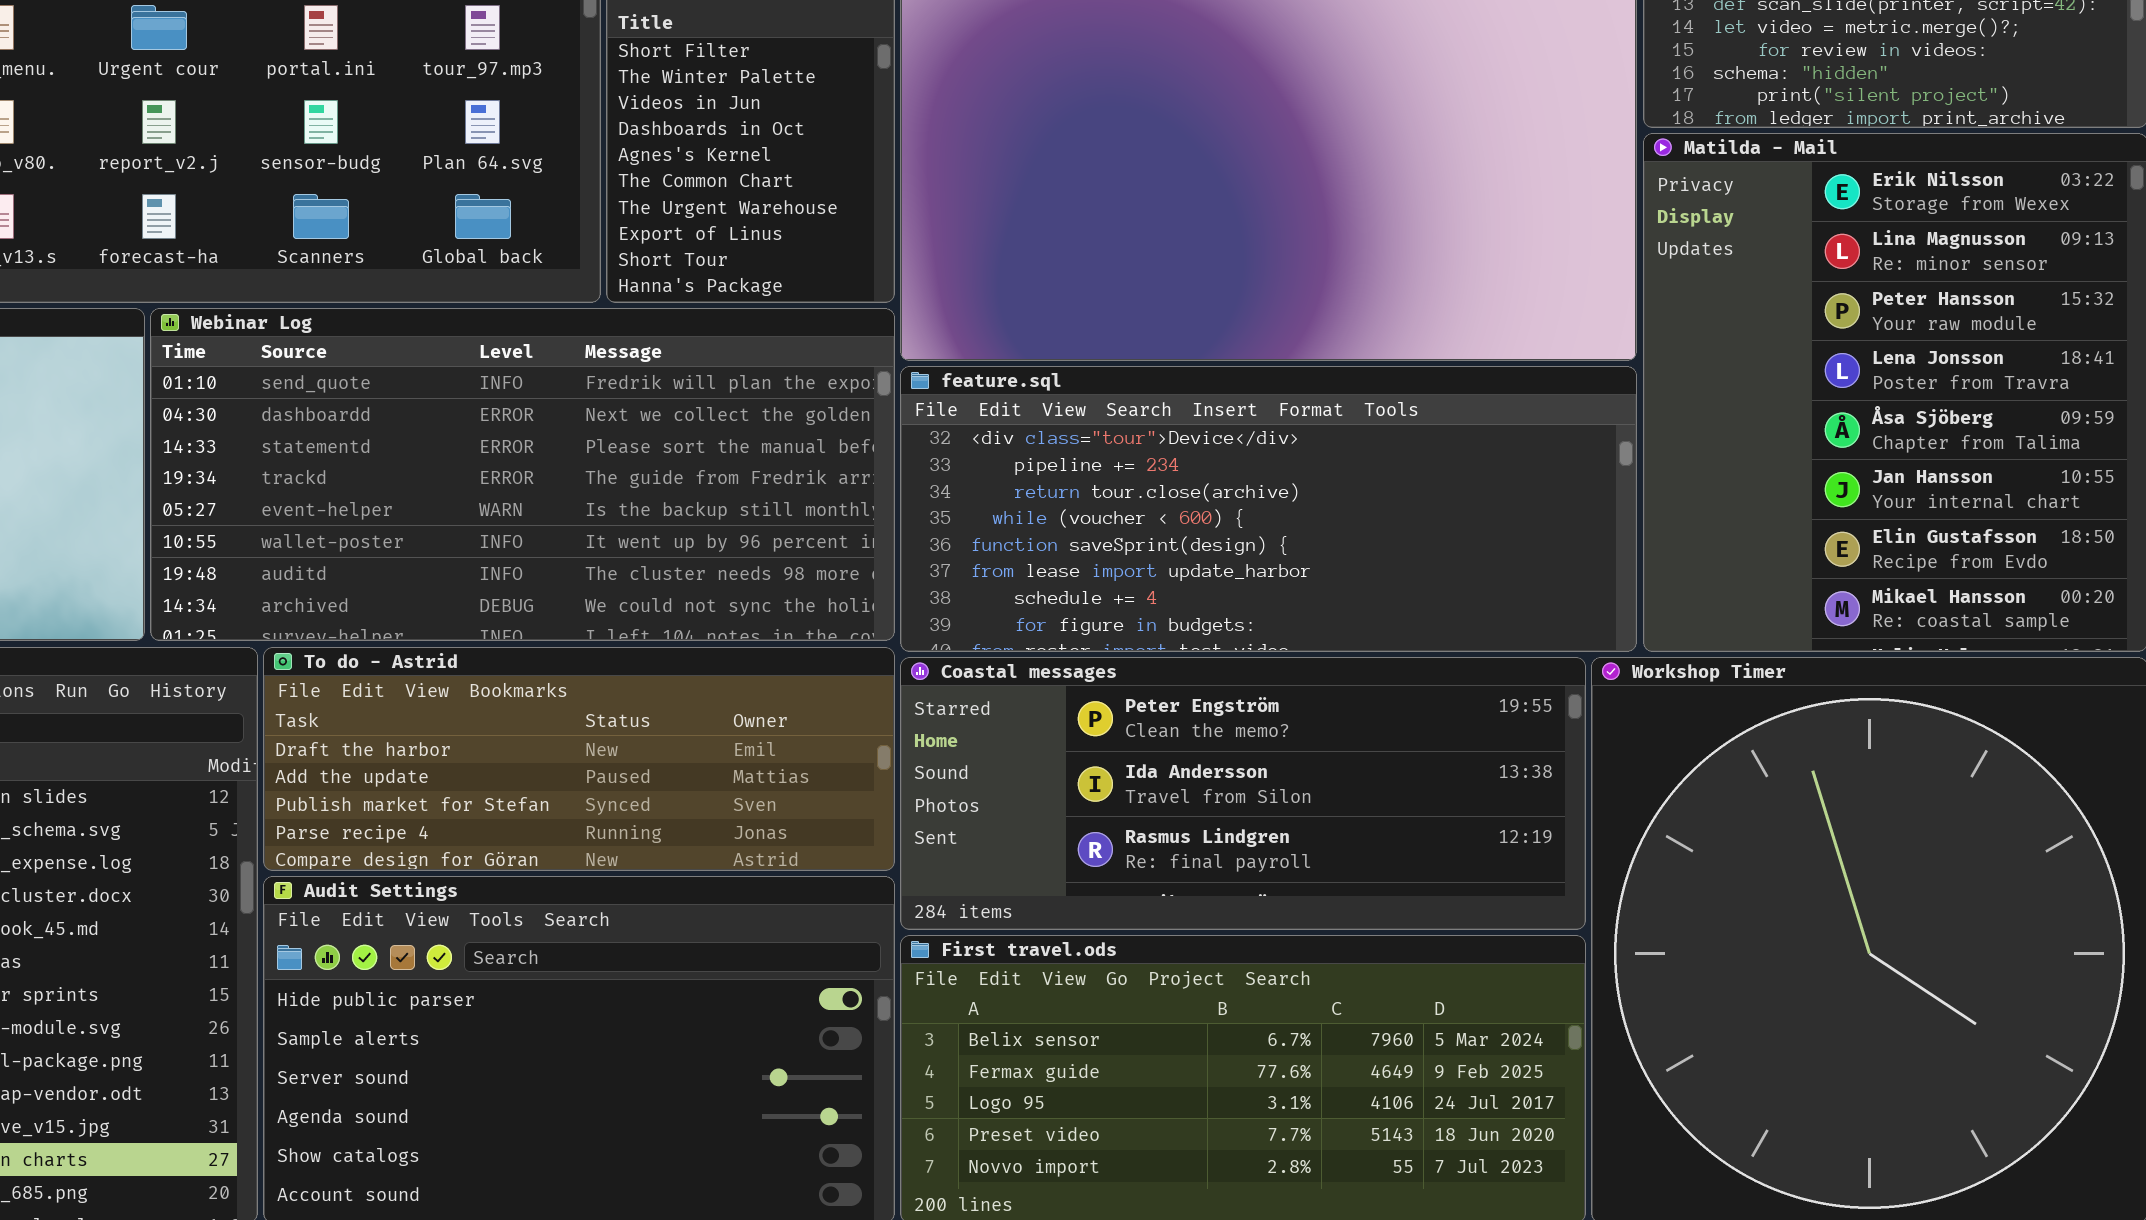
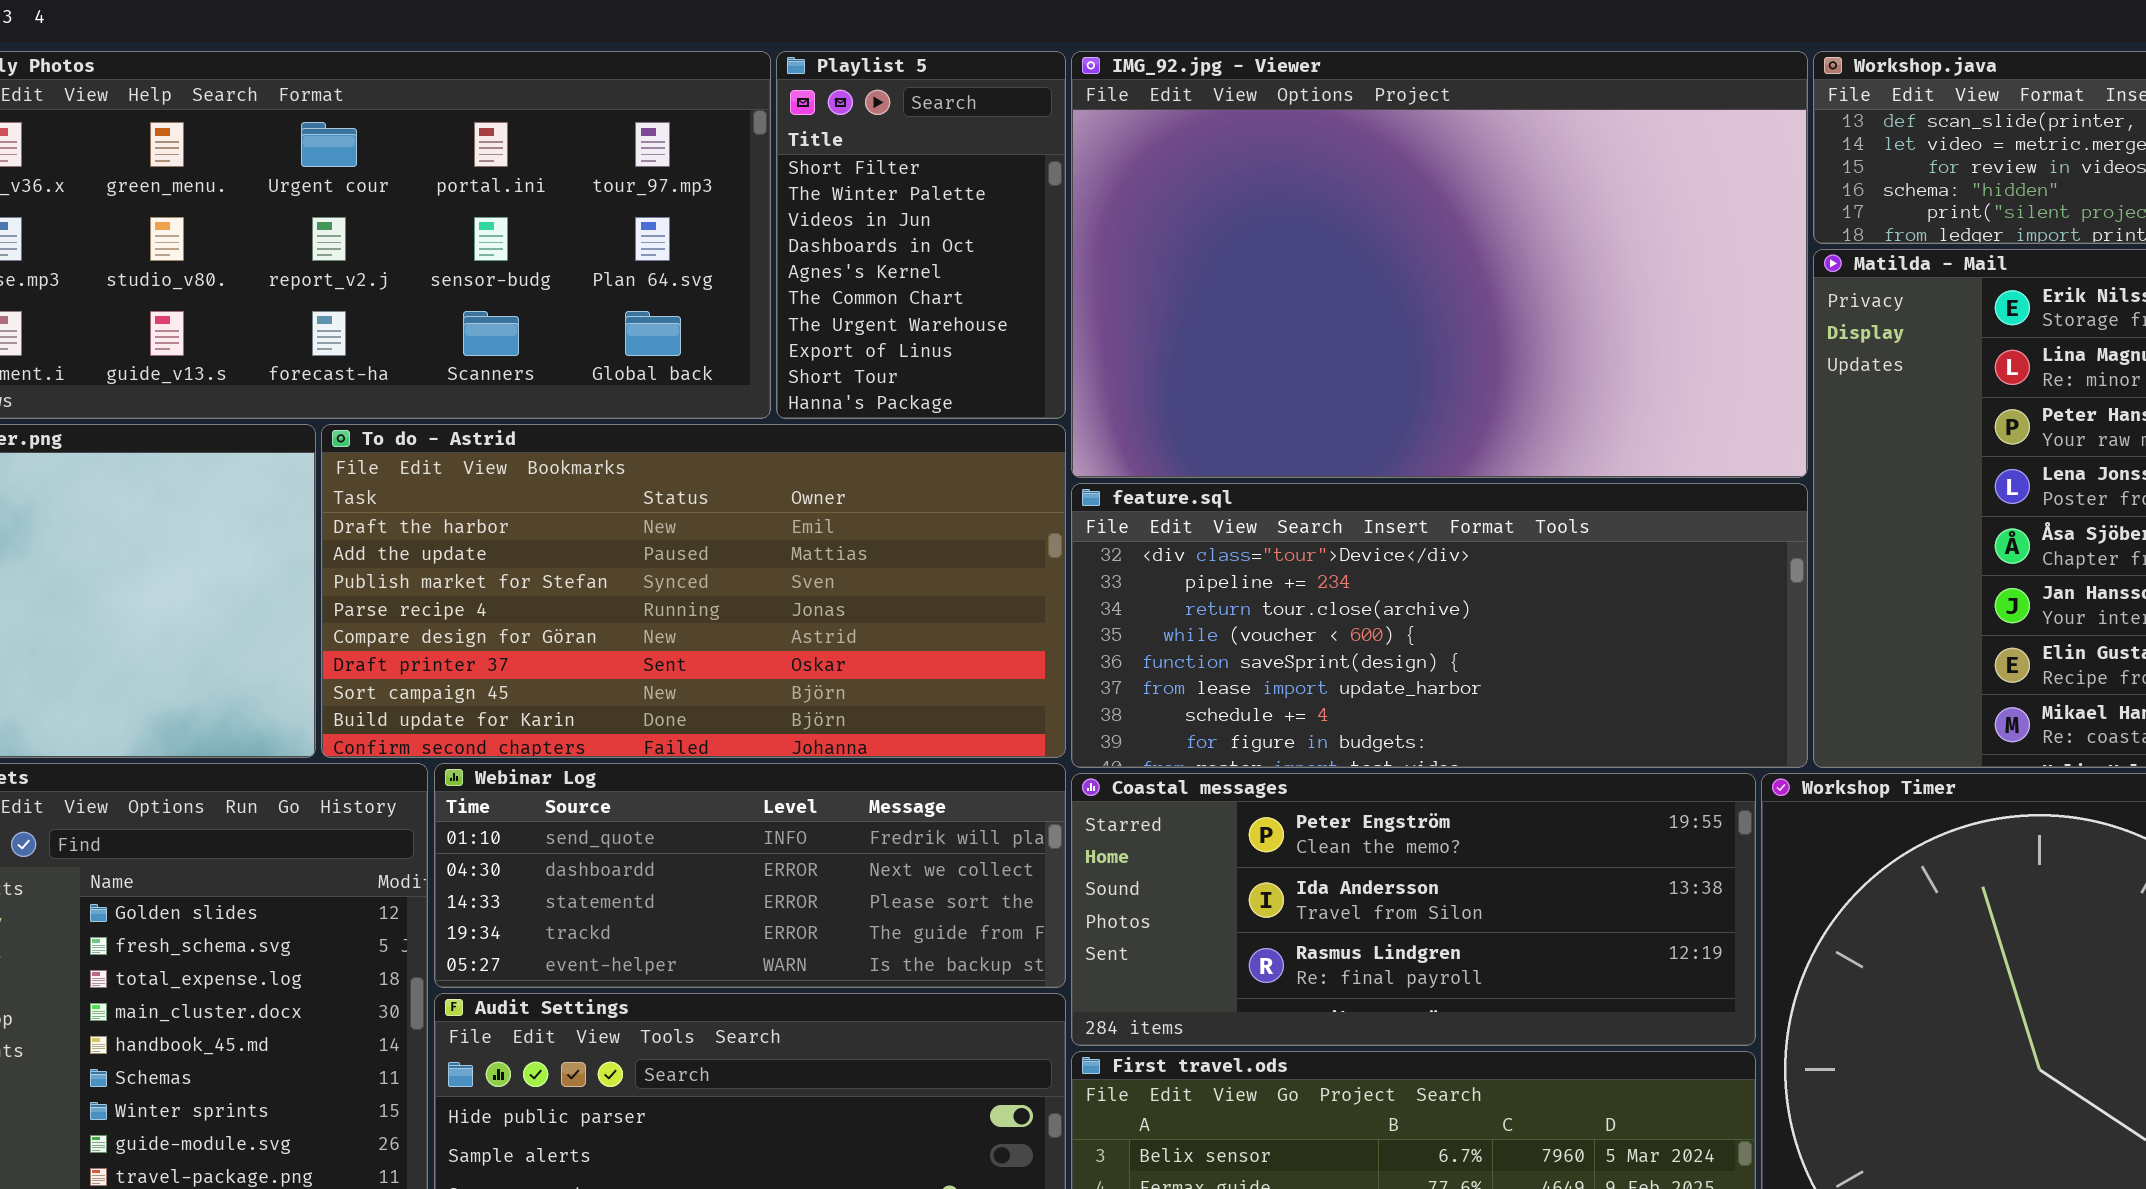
Webinar Log: [150,308,895,641] -> [434,763,1066,988], moved, resized
To do - Astrid: [263,647,895,871] -> [321,424,1066,758], moved, resized

